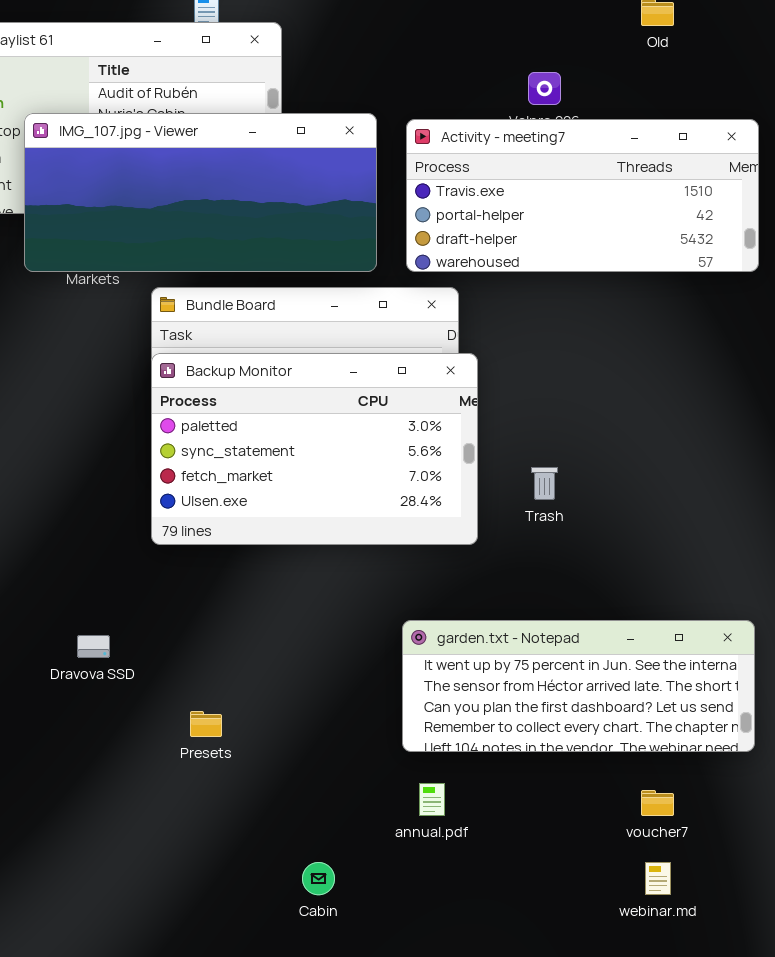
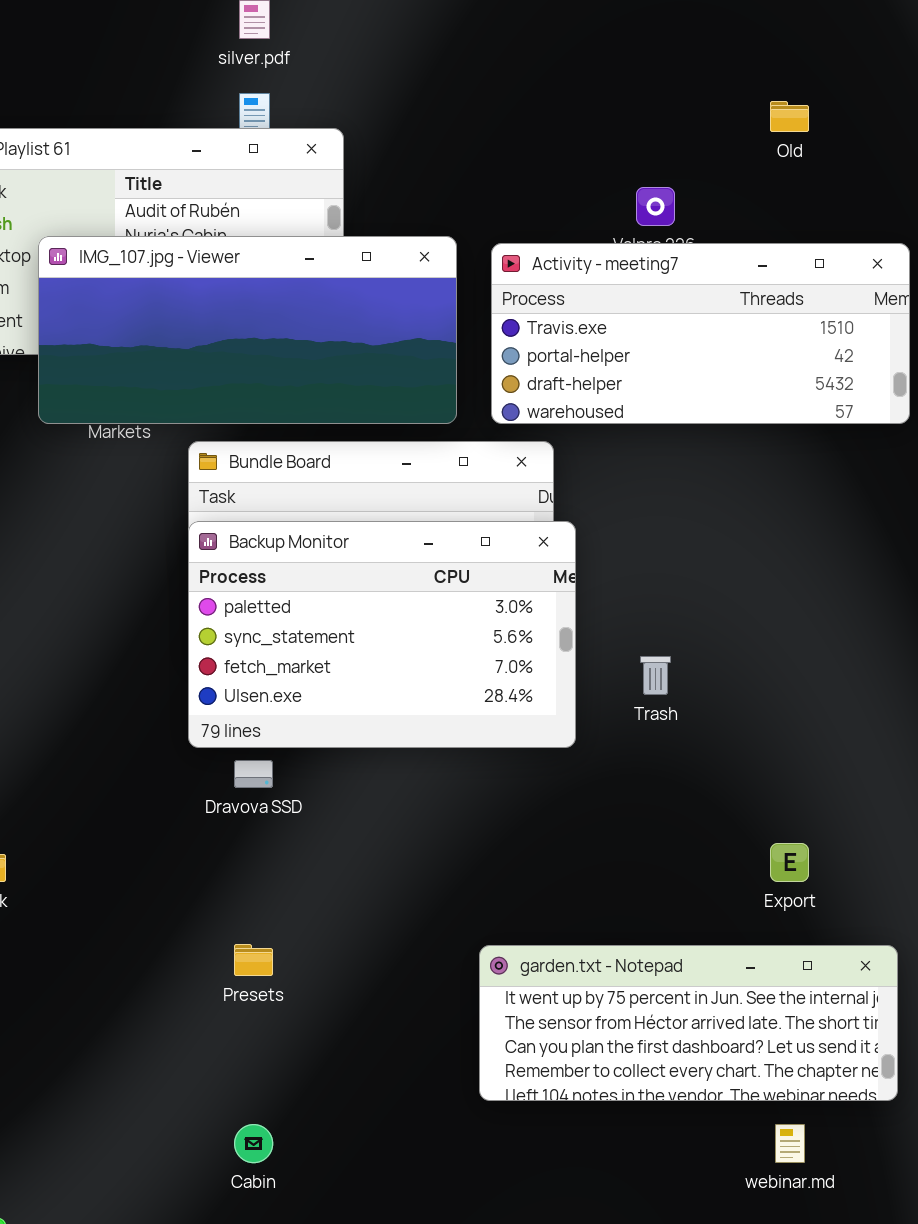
garden.txt - Notepad: [402,620,755,752] -> [479,945,898,1101], moved
Dravova SSD: [77,635,110,658] -> [234,760,273,788], moved
Cabin: [302,862,335,895] -> [234,1124,273,1163], moved

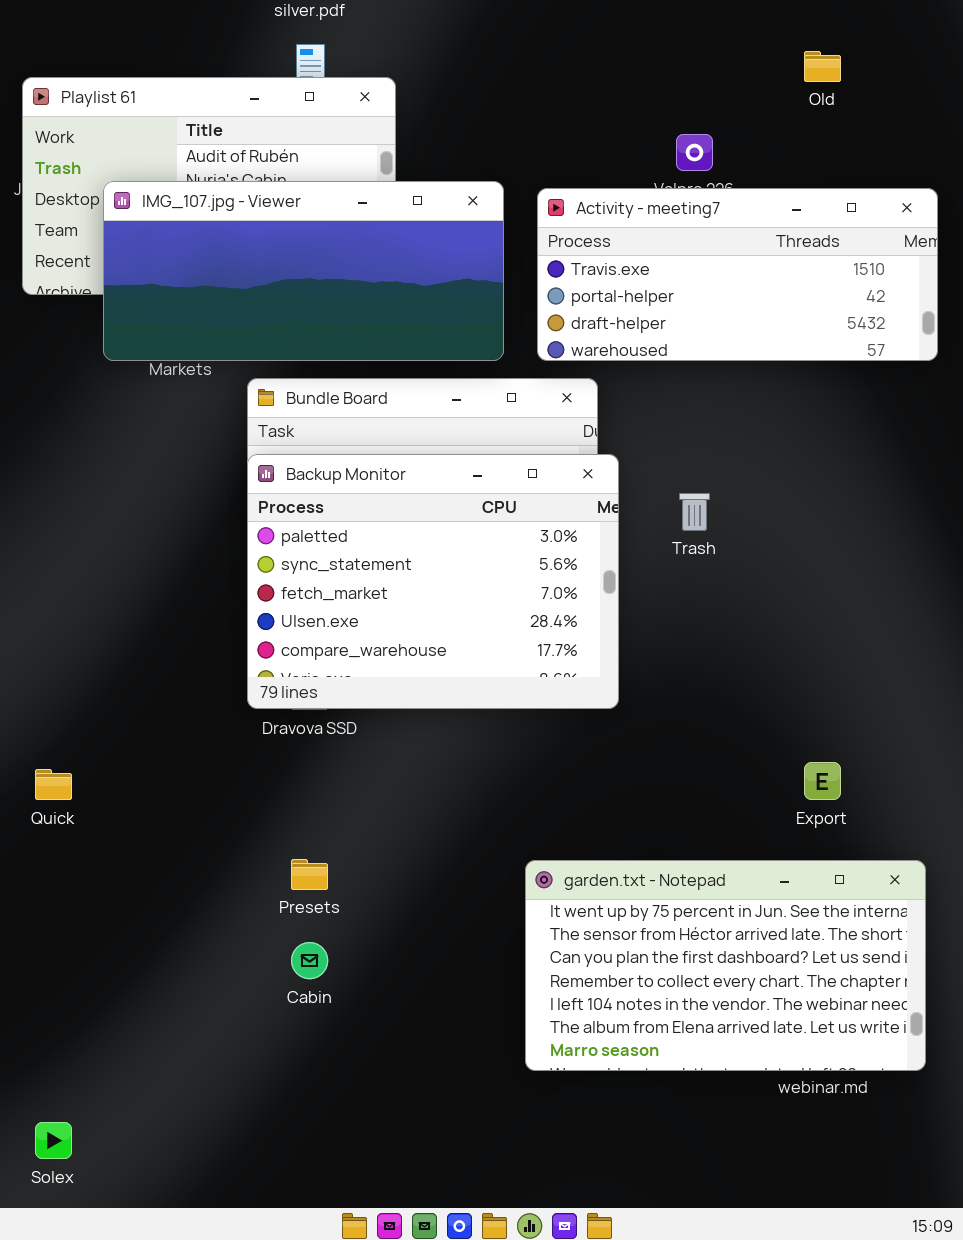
Backup Monitor: [188,521,576,748] -> [247,454,619,709], resized
Trash: [640,656,671,695] -> [679,493,710,531], moved
garden.txt - Notepad: [479,945,898,1101] -> [525,860,926,1071], resized
Cabin: [234,1124,273,1163] -> [291,942,328,979], moved

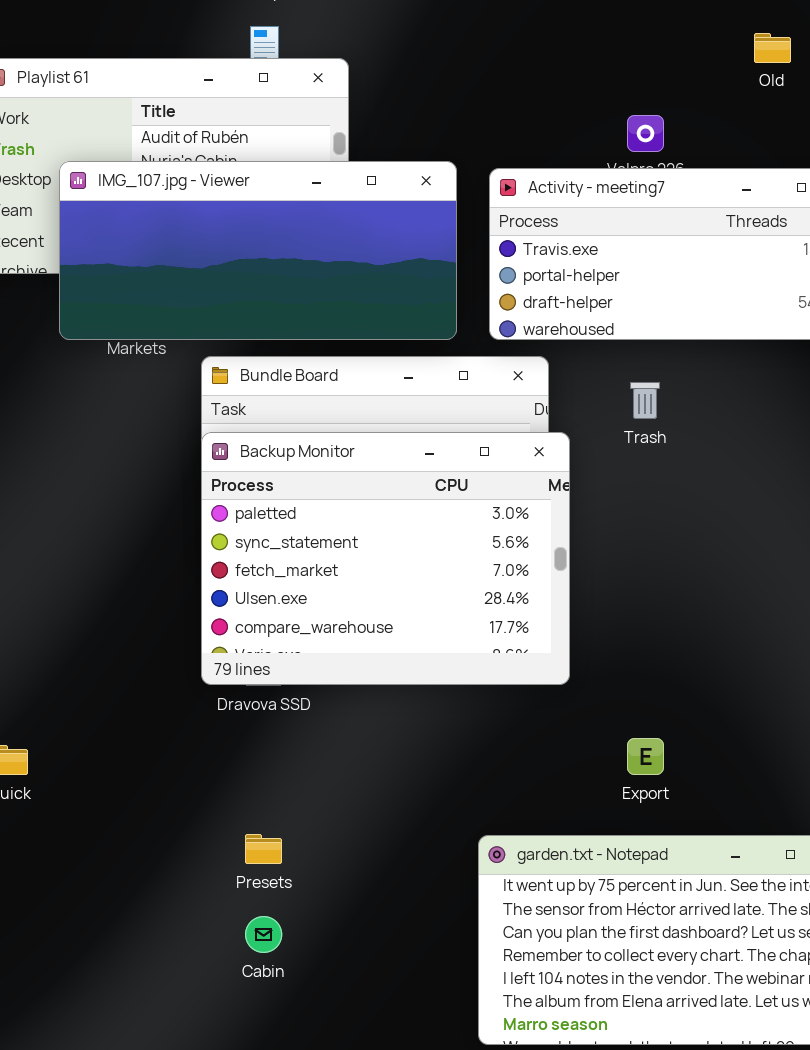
Trash: [679,493,710,531] -> [630,382,660,419], moved
Export: [804,762,841,800] -> [627,738,664,775], moved

